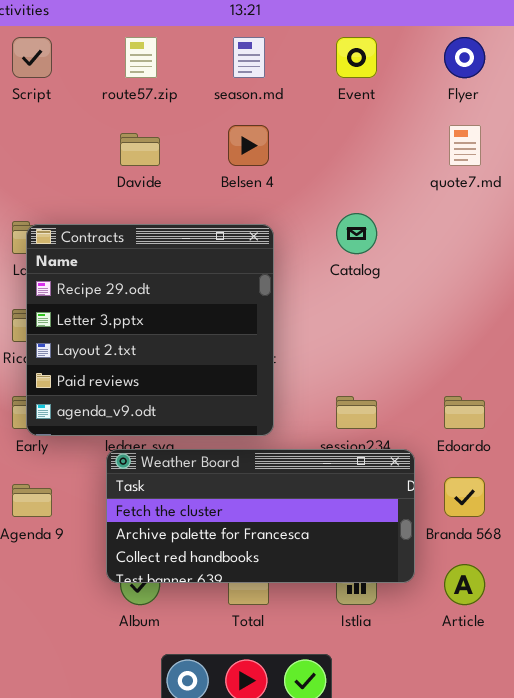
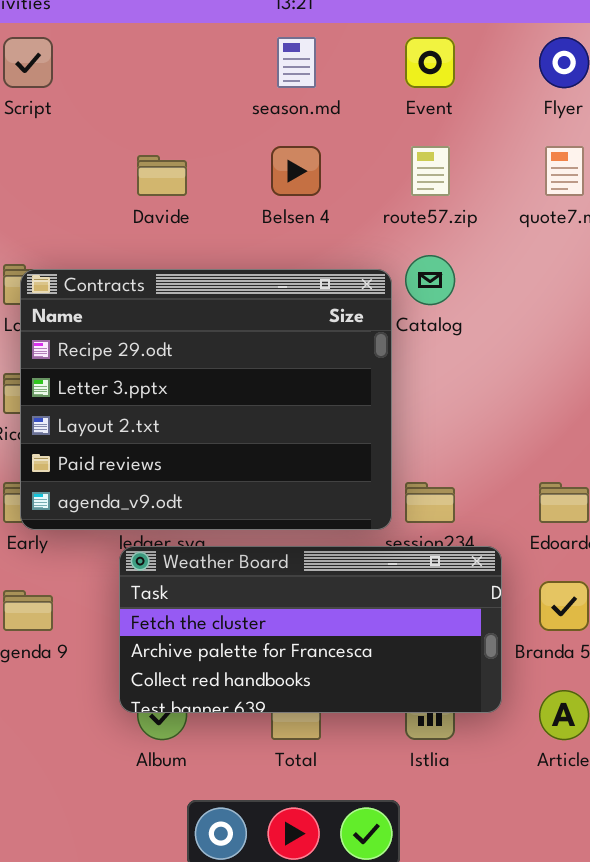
route57.zip: [125,37,157,78] -> [411,146,450,196], moved
Contracts: [26,224,274,436] -> [20,269,392,530], resized

